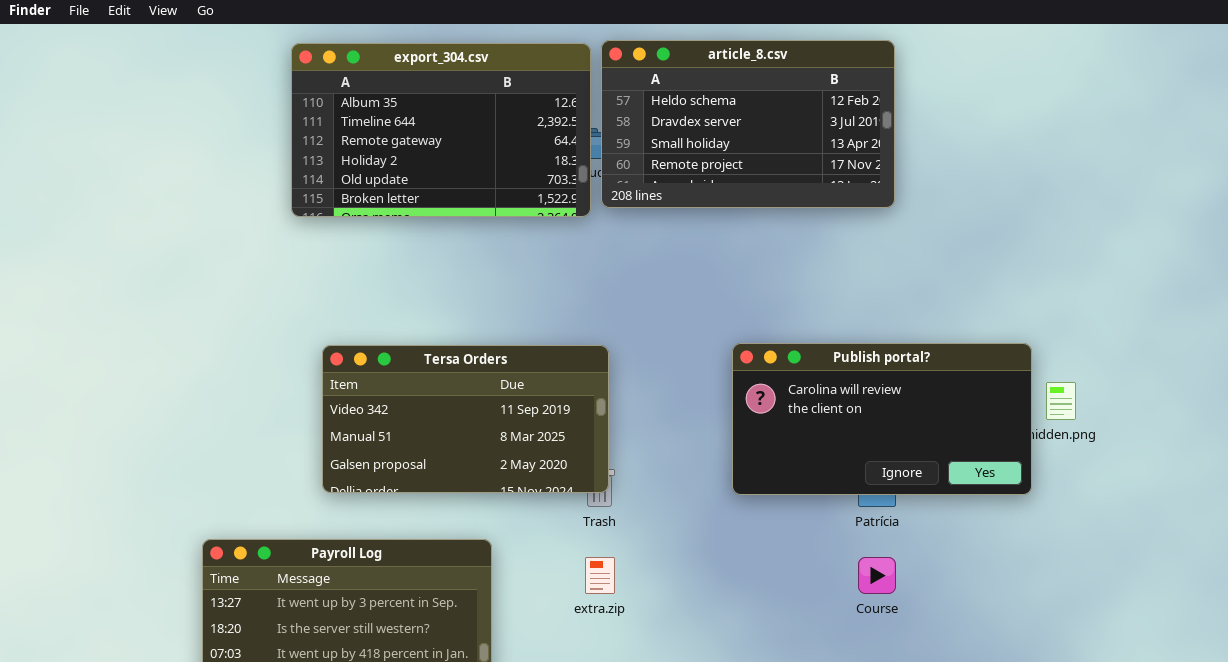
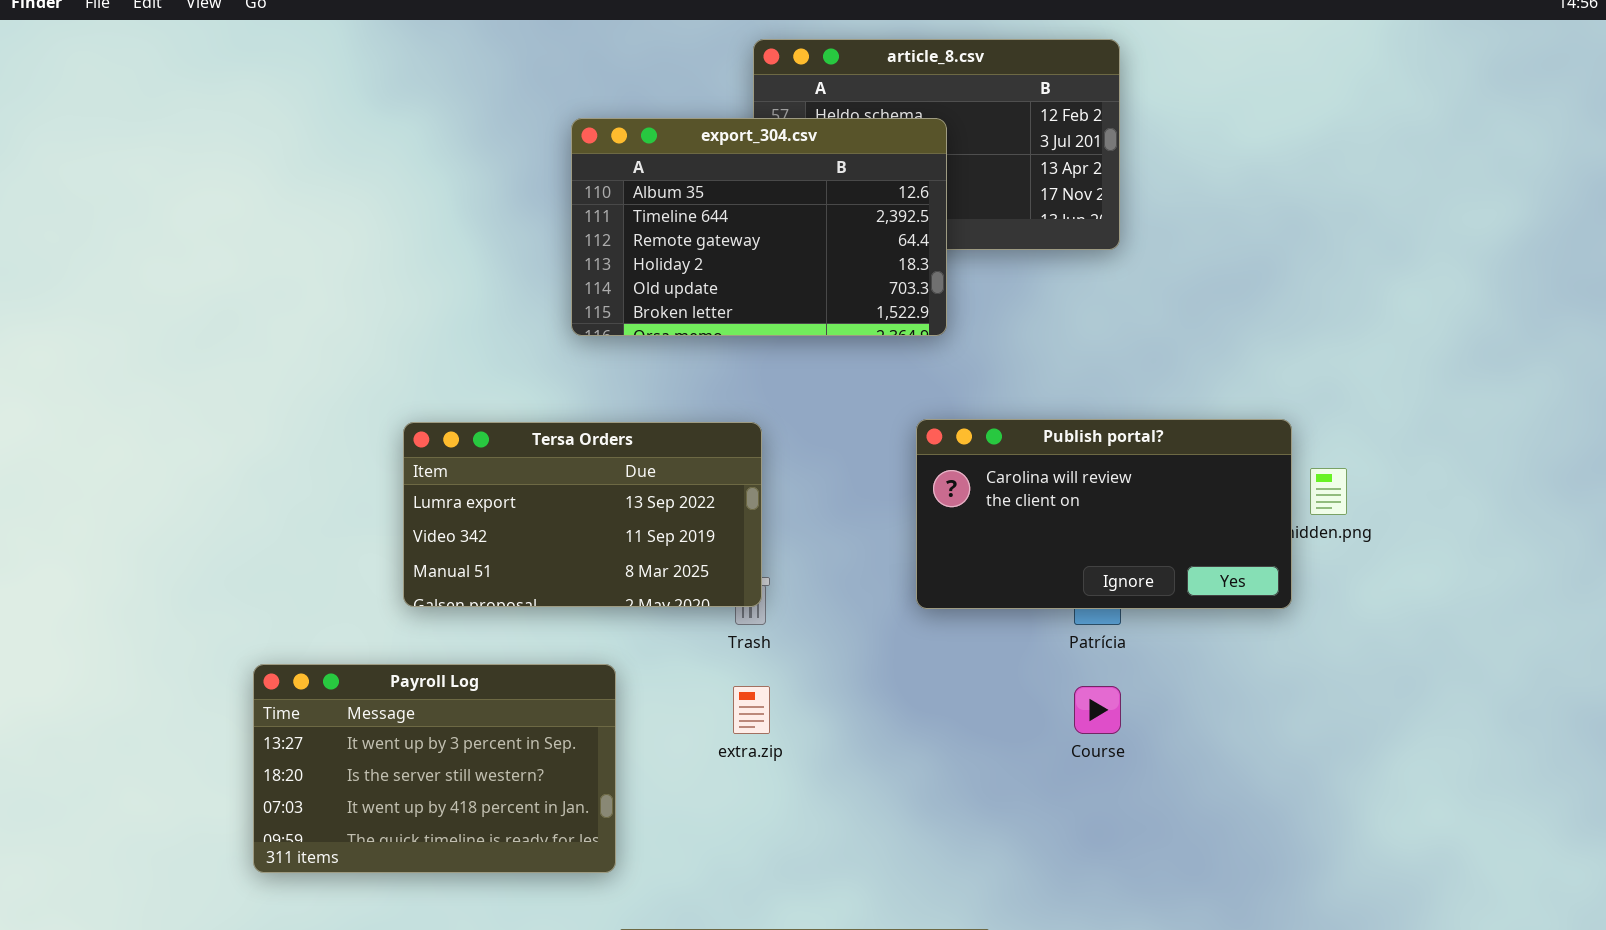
export_304.csv: [291,43,591,217] -> [571,118,947,336], moved
Tersa Orders: [322,345,609,493] -> [403,422,762,607], scrolled up 1 row

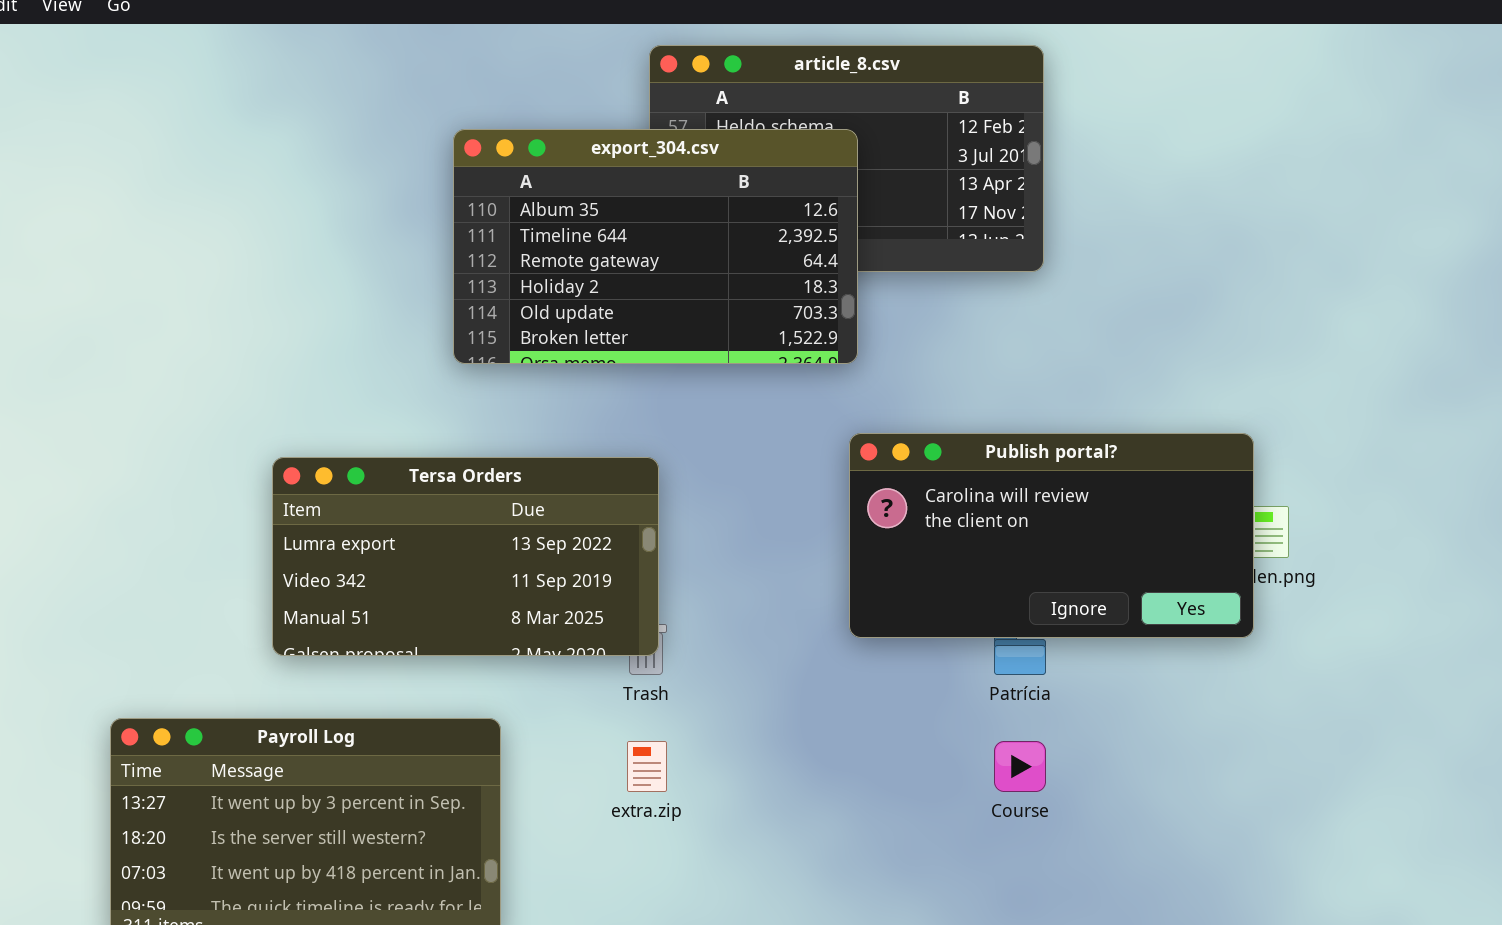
Publish portal?: [916,419,1292,609] -> [849,433,1254,638], moved

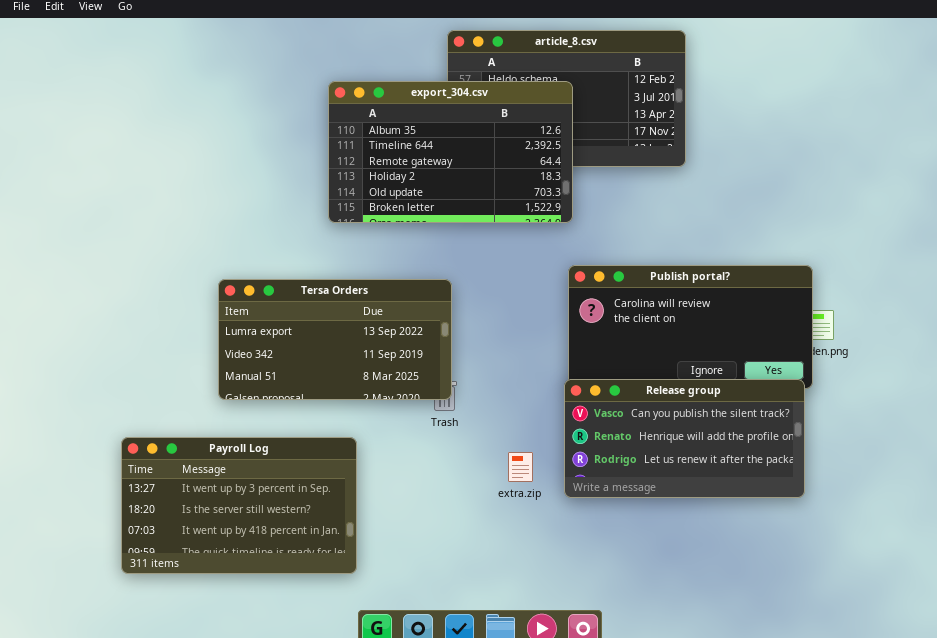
Release group: none -> [564,379,805,498], opened
extra.zip: [627,741,667,792] -> [508,452,533,482], moved

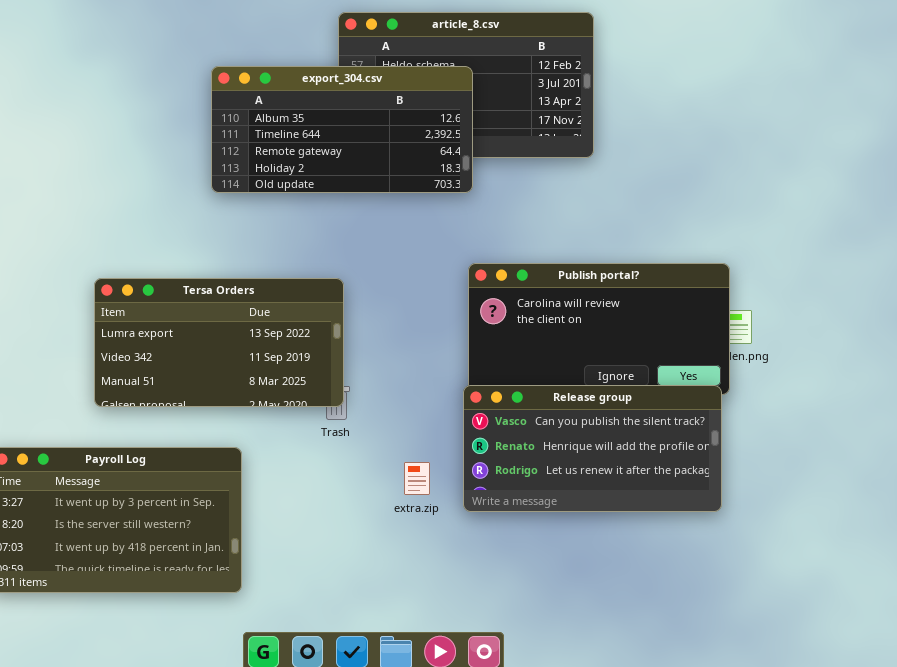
export_304.csv: [328,81,573,223] -> [211,66,473,193], resized

